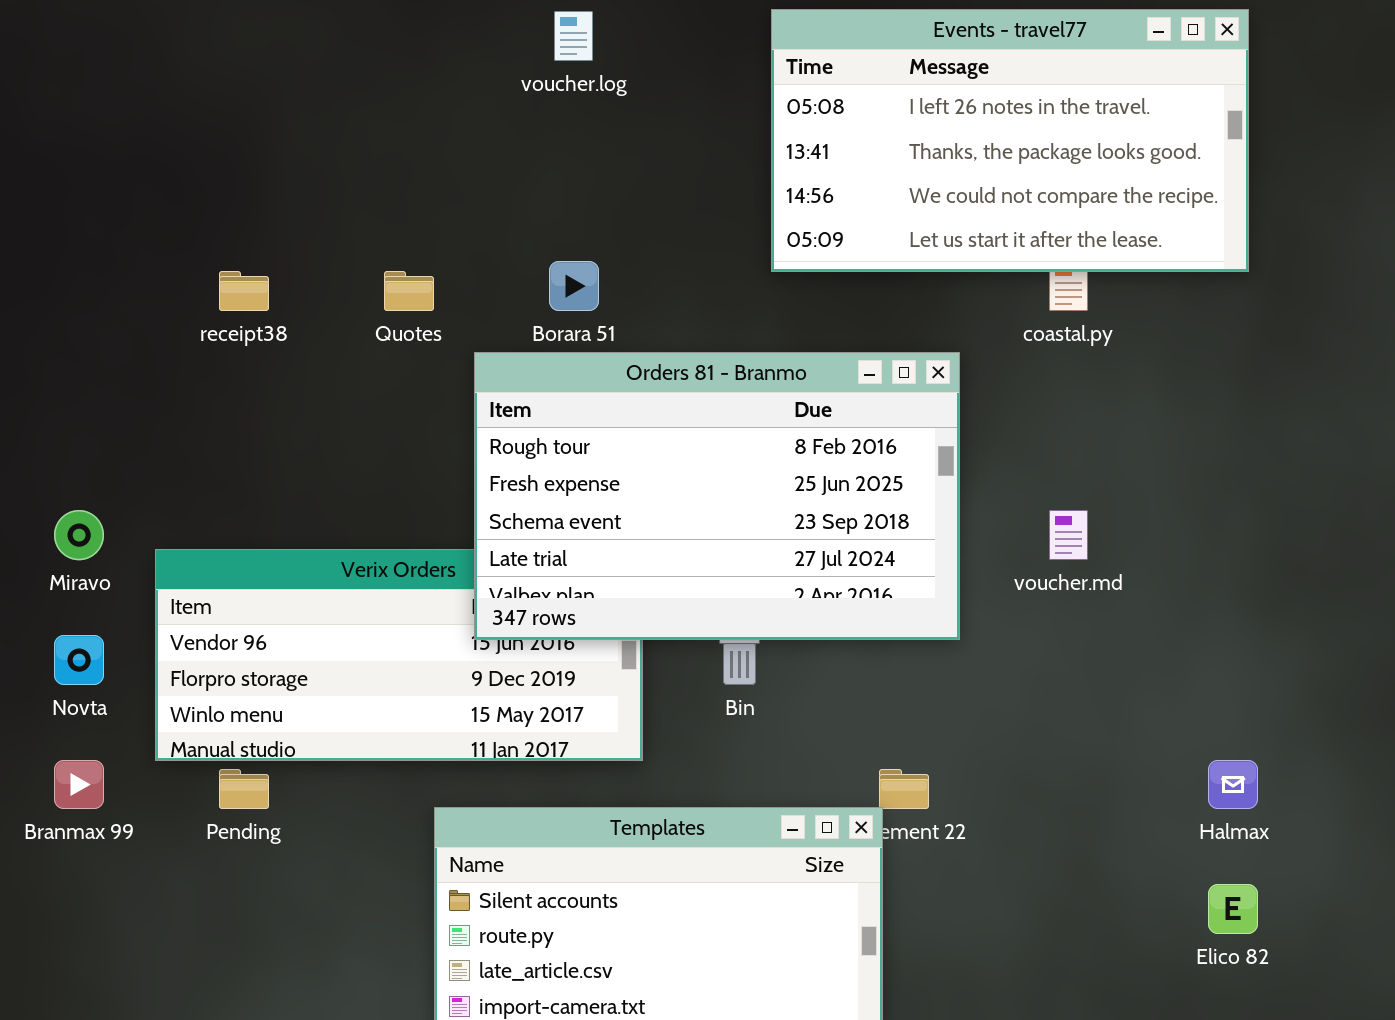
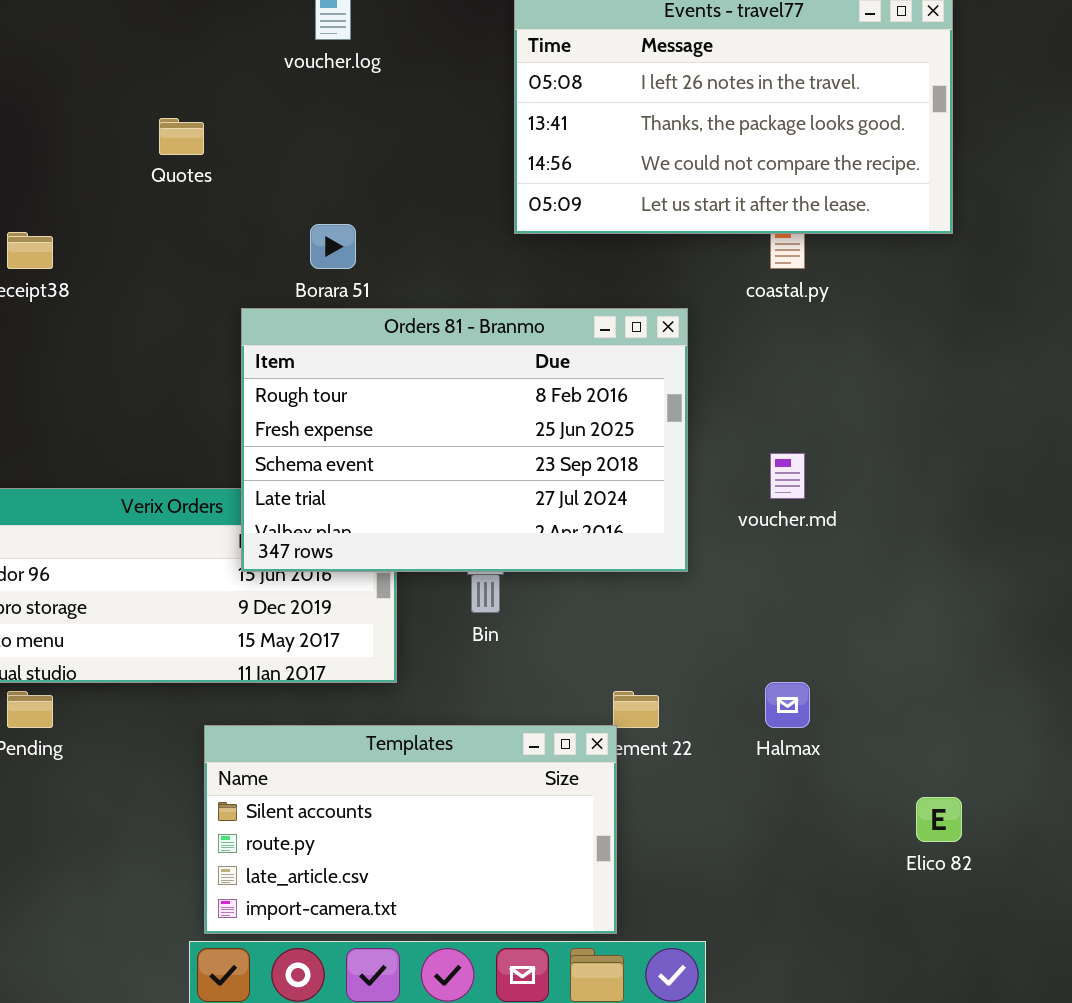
Quotes: [384,271,434,311] -> [159,118,204,155], moved
Halmax: [1208,760,1258,809] -> [765,682,810,728], moved

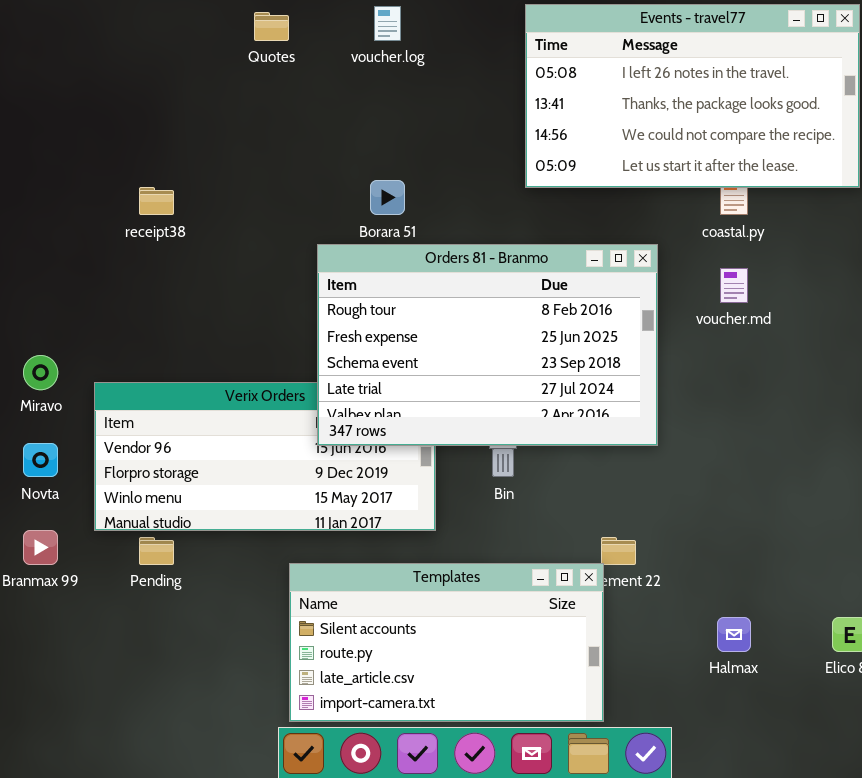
Quotes: [159,118,204,155] -> [254,12,289,41], moved
voucher.md: [770,453,805,499] -> [720,268,748,303], moved
Halmax: [765,682,810,728] -> [717,617,751,652], moved

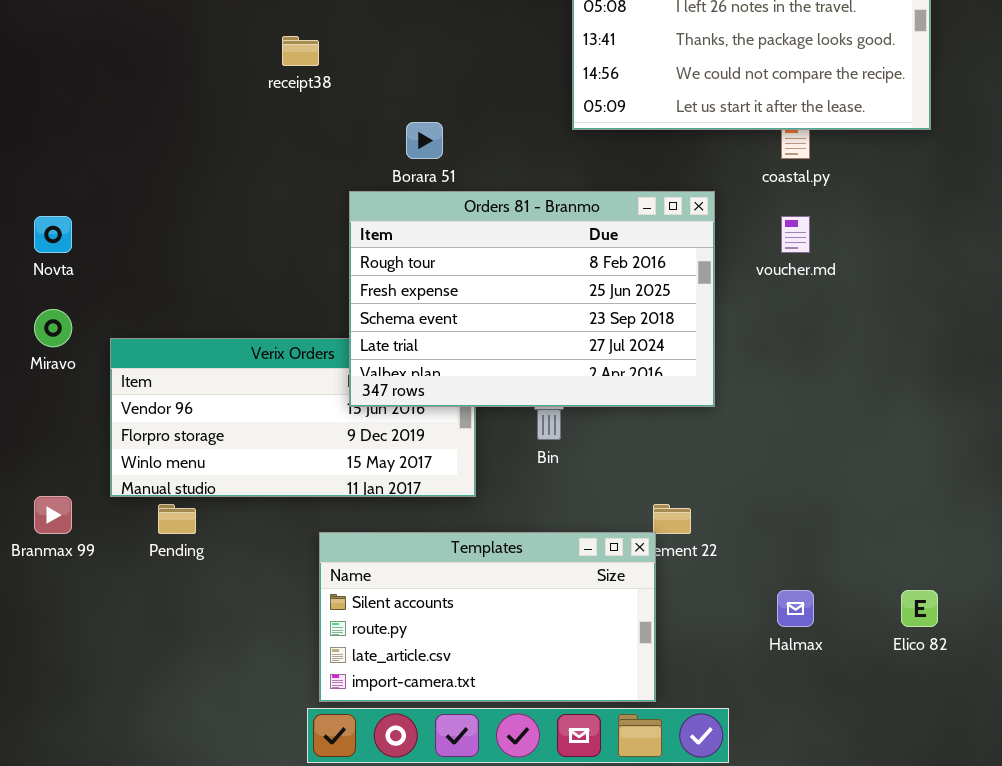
receipt38: [139,187,174,215] -> [282,36,319,66], moved
Novta: [23,443,58,477] -> [34,216,72,253], moved

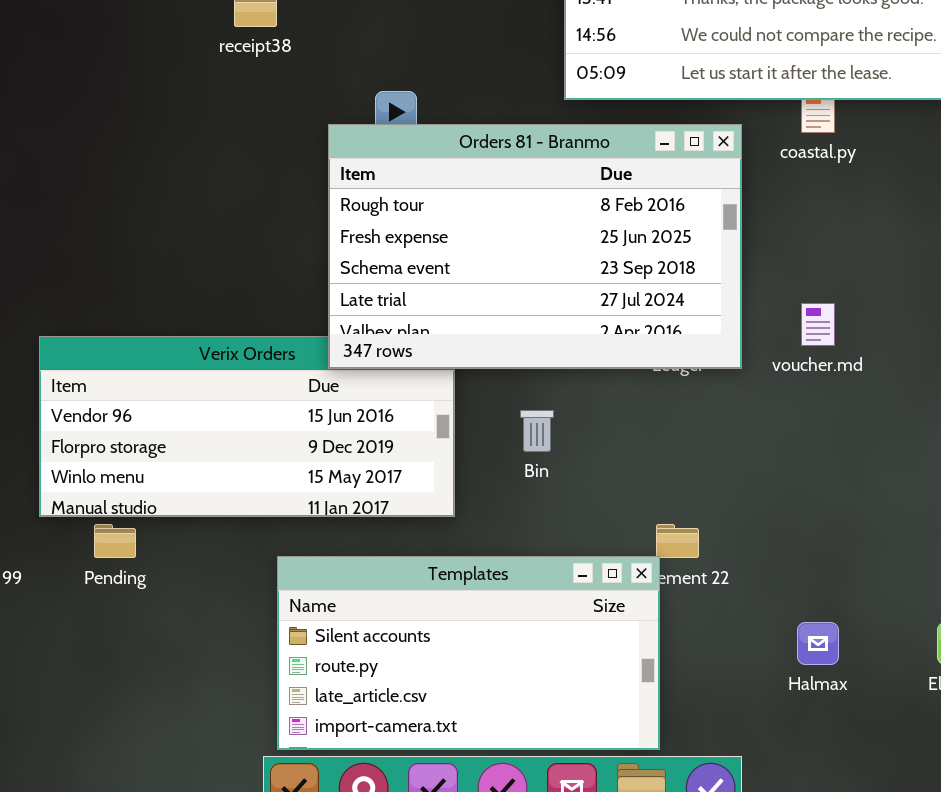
Orders 81 - Branmo: [349,191,715,407] -> [328,124,742,369], moved
voucher.md: [781,216,810,253] -> [801,303,835,346], moved

